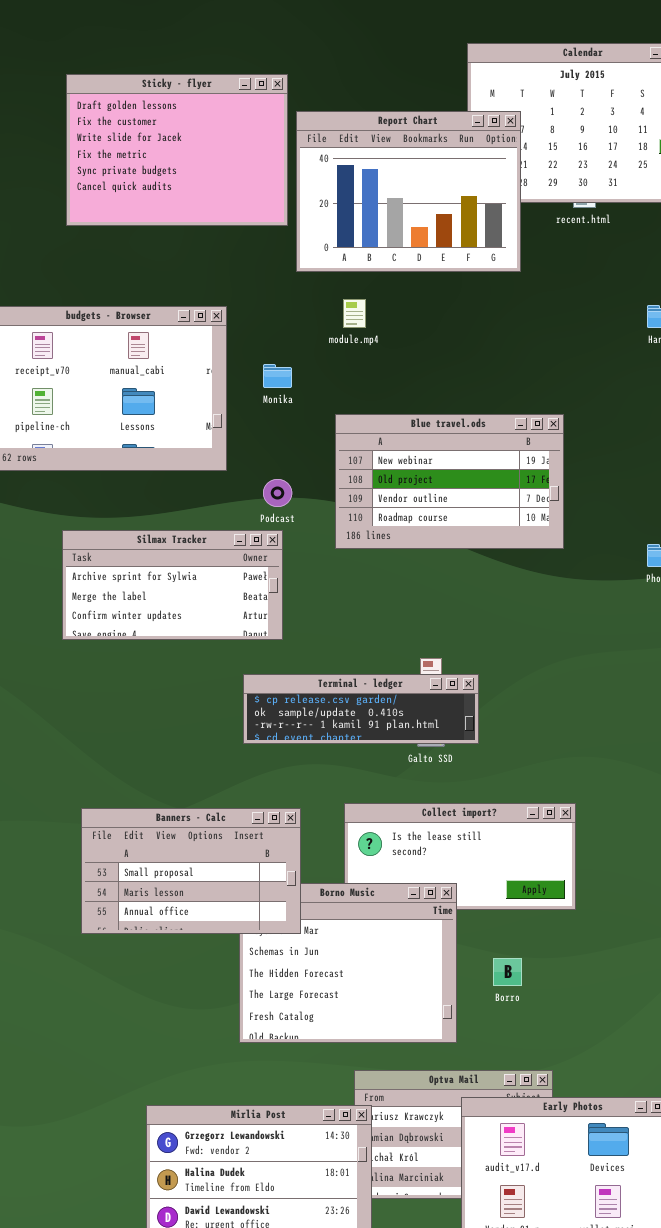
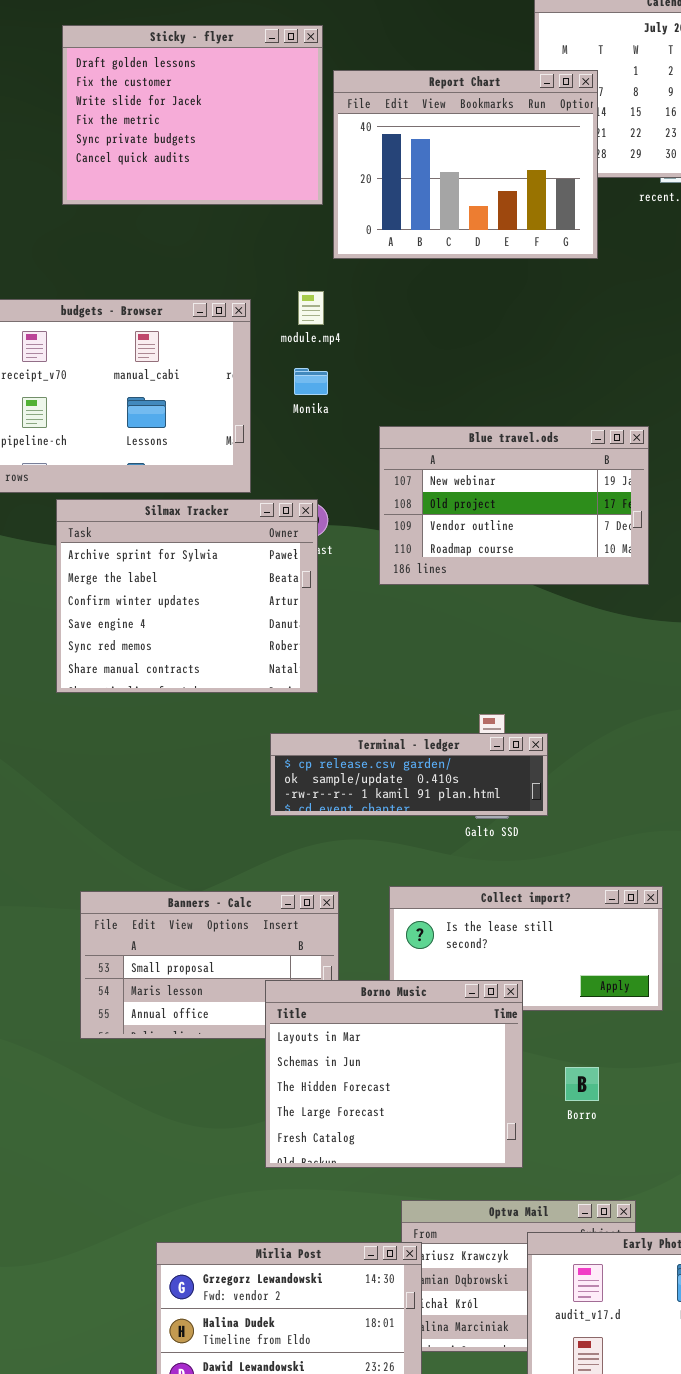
module.mp4: [343,299,366,328] -> [298,291,324,325], moved
Silmax Tracker: [62,530,283,640] -> [56,499,318,693], resized
Borno Music: [239,883,457,1043] -> [265,980,523,1168], raised

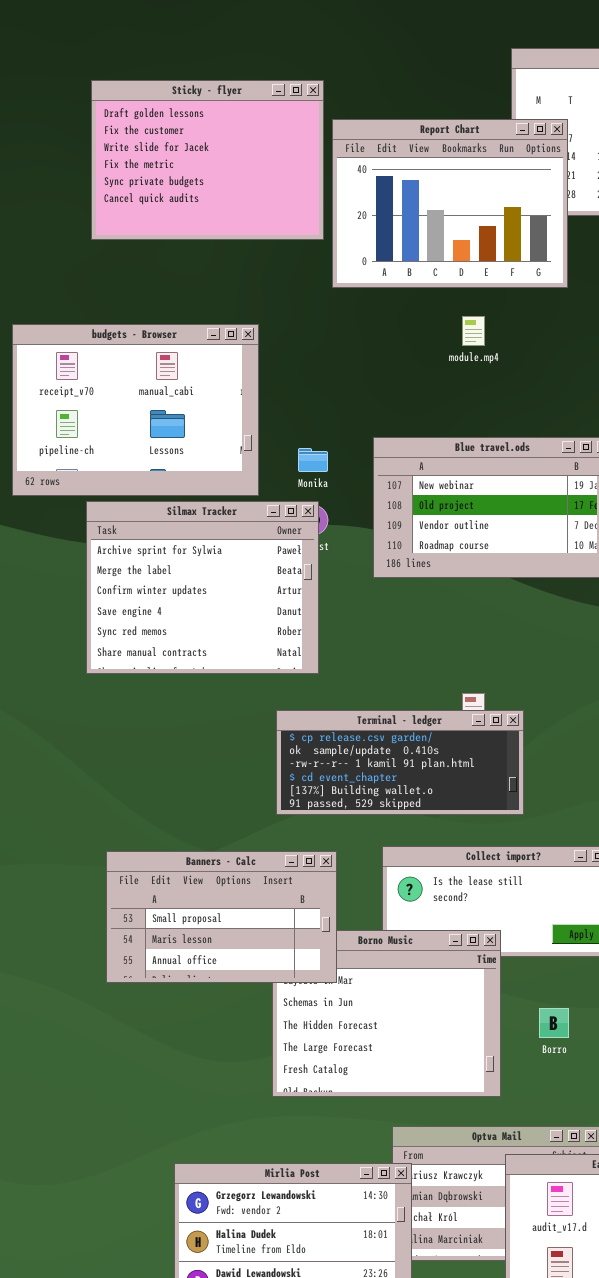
module.mp4: [298,291,324,325] -> [462,316,485,346], moved
Monika: [294,368,328,395] -> [298,448,328,472], moved
Terminal - ledger: [270,733,548,816] -> [276,710,524,815], resized
Banners - Calc: [80,891,339,1039] -> [106,851,337,983], raised

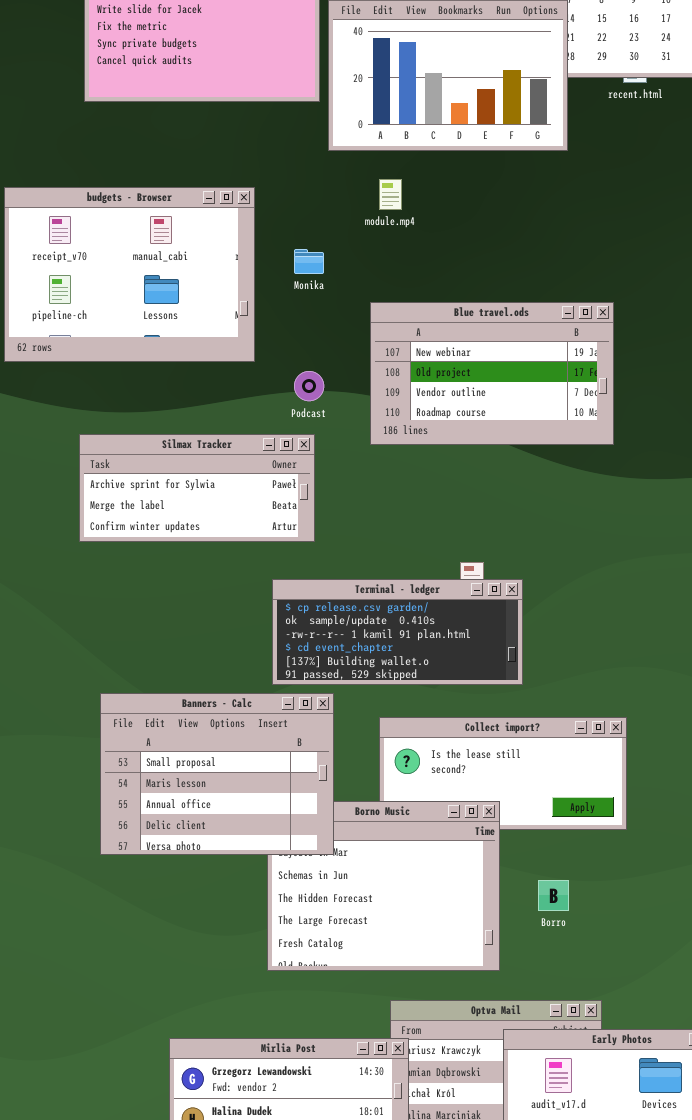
module.mp4: [462,316,485,346] -> [379,179,402,210], moved
Monika: [298,448,328,472] -> [294,249,324,274], moved
Silmax Tracker: [86,501,319,674] -> [79,434,315,542], resized
Banners - Calc: [106,851,337,983] -> [100,693,334,855], resized

